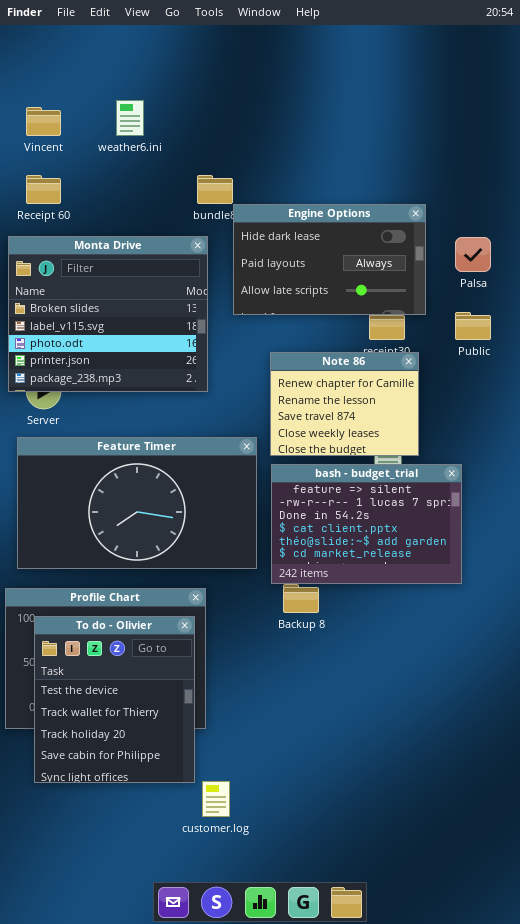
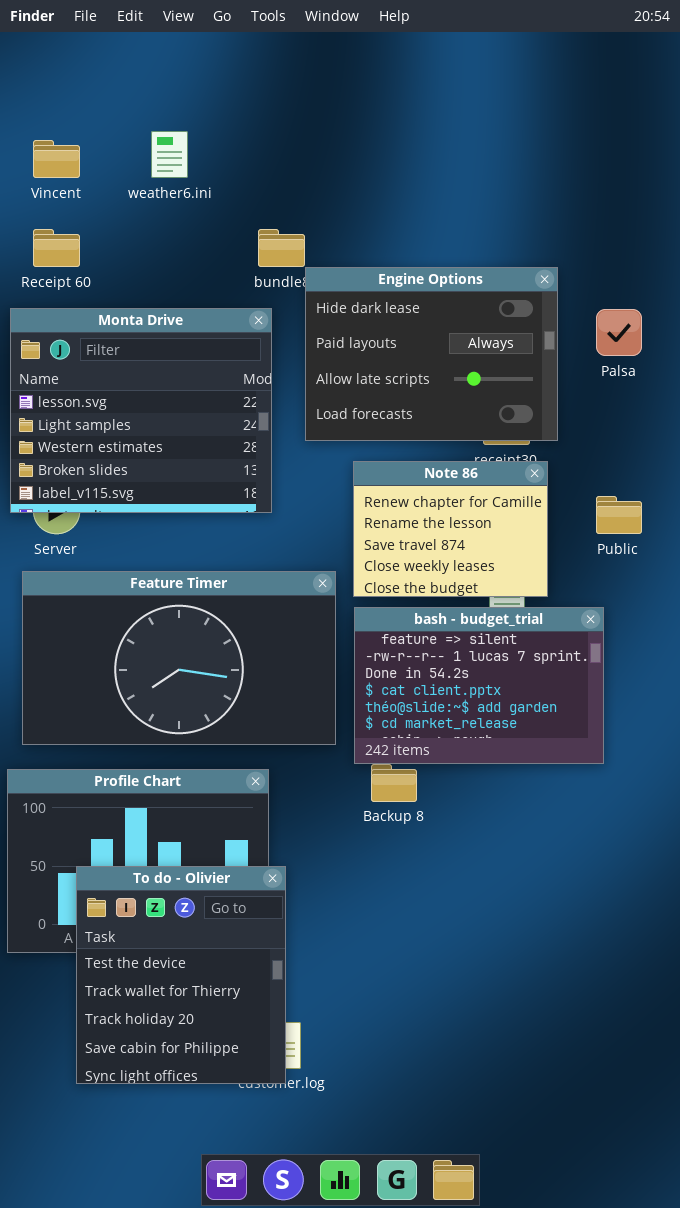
Engine Options: [233,204,426,315] -> [305,267,558,441], resized
Monta Drive: [8,236,208,392] -> [10,308,272,513], scrolled up 3 rows
Public: [455,312,491,340] -> [596,496,642,534], moved
To do - Olivier: [34,616,195,783] -> [76,866,286,1084], moved

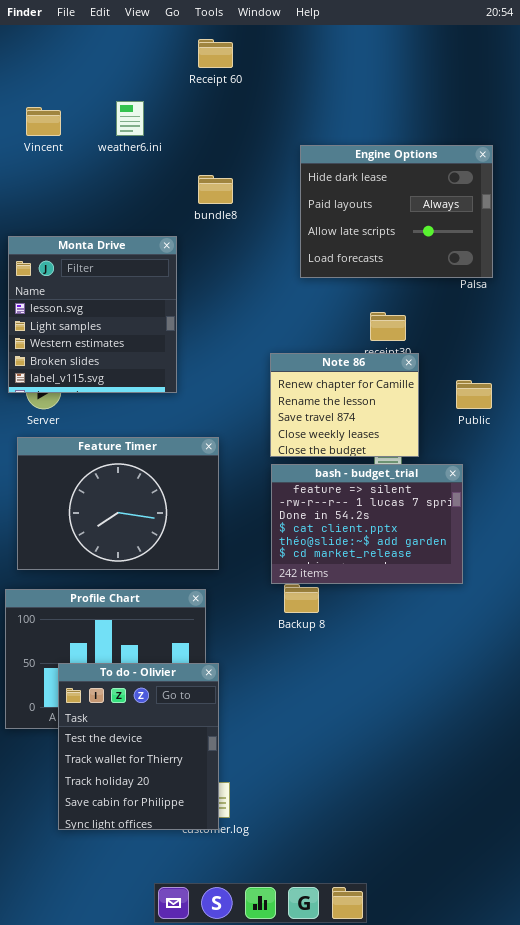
Receipt 60: [33,229,80,267] -> [198,39,233,68], moved
Engine Options: [305,267,558,441] -> [300,145,493,278], moved
Monta Drive: [10,308,272,513] -> [8,236,177,393], resized
Feature Timer: [22,571,336,745] -> [17,437,219,570], resized

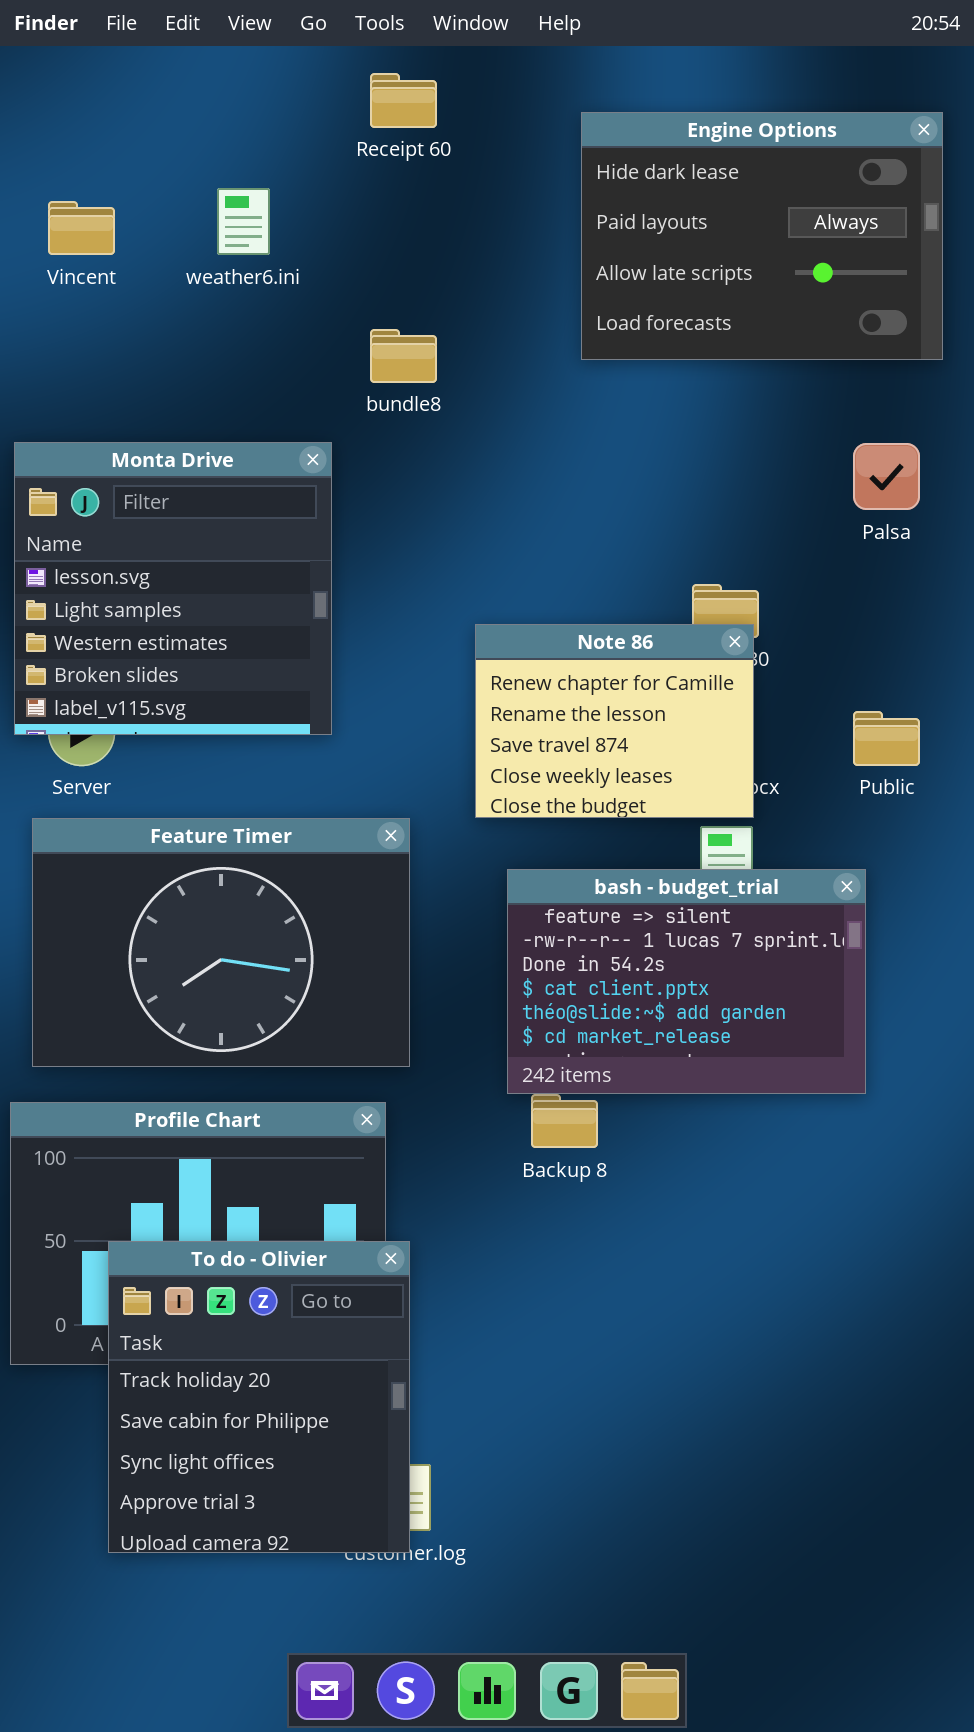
Engine Options: [300,145,493,278] -> [581,112,943,360], moved
Note 86: [270,353,419,457] -> [475,624,754,818], moved
To do - Olivier: [58,663,219,830] -> [108,1241,410,1553], scrolled down 2 rows

